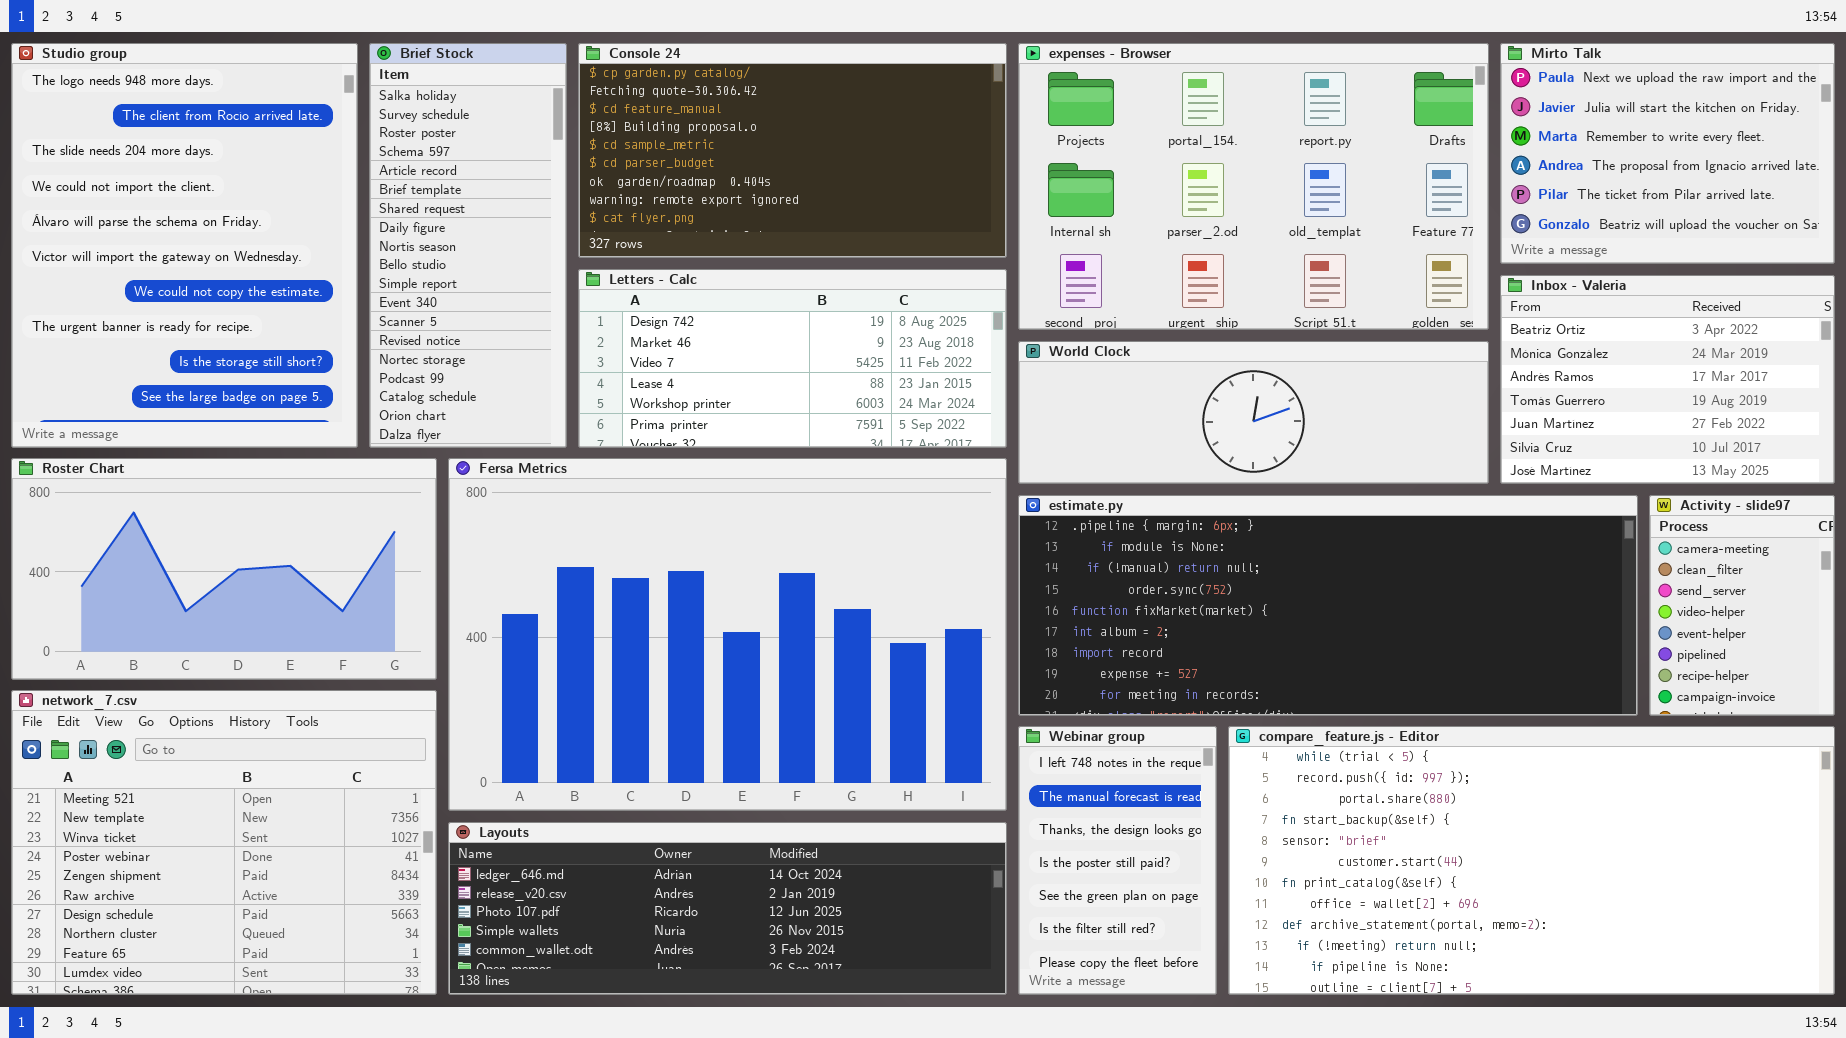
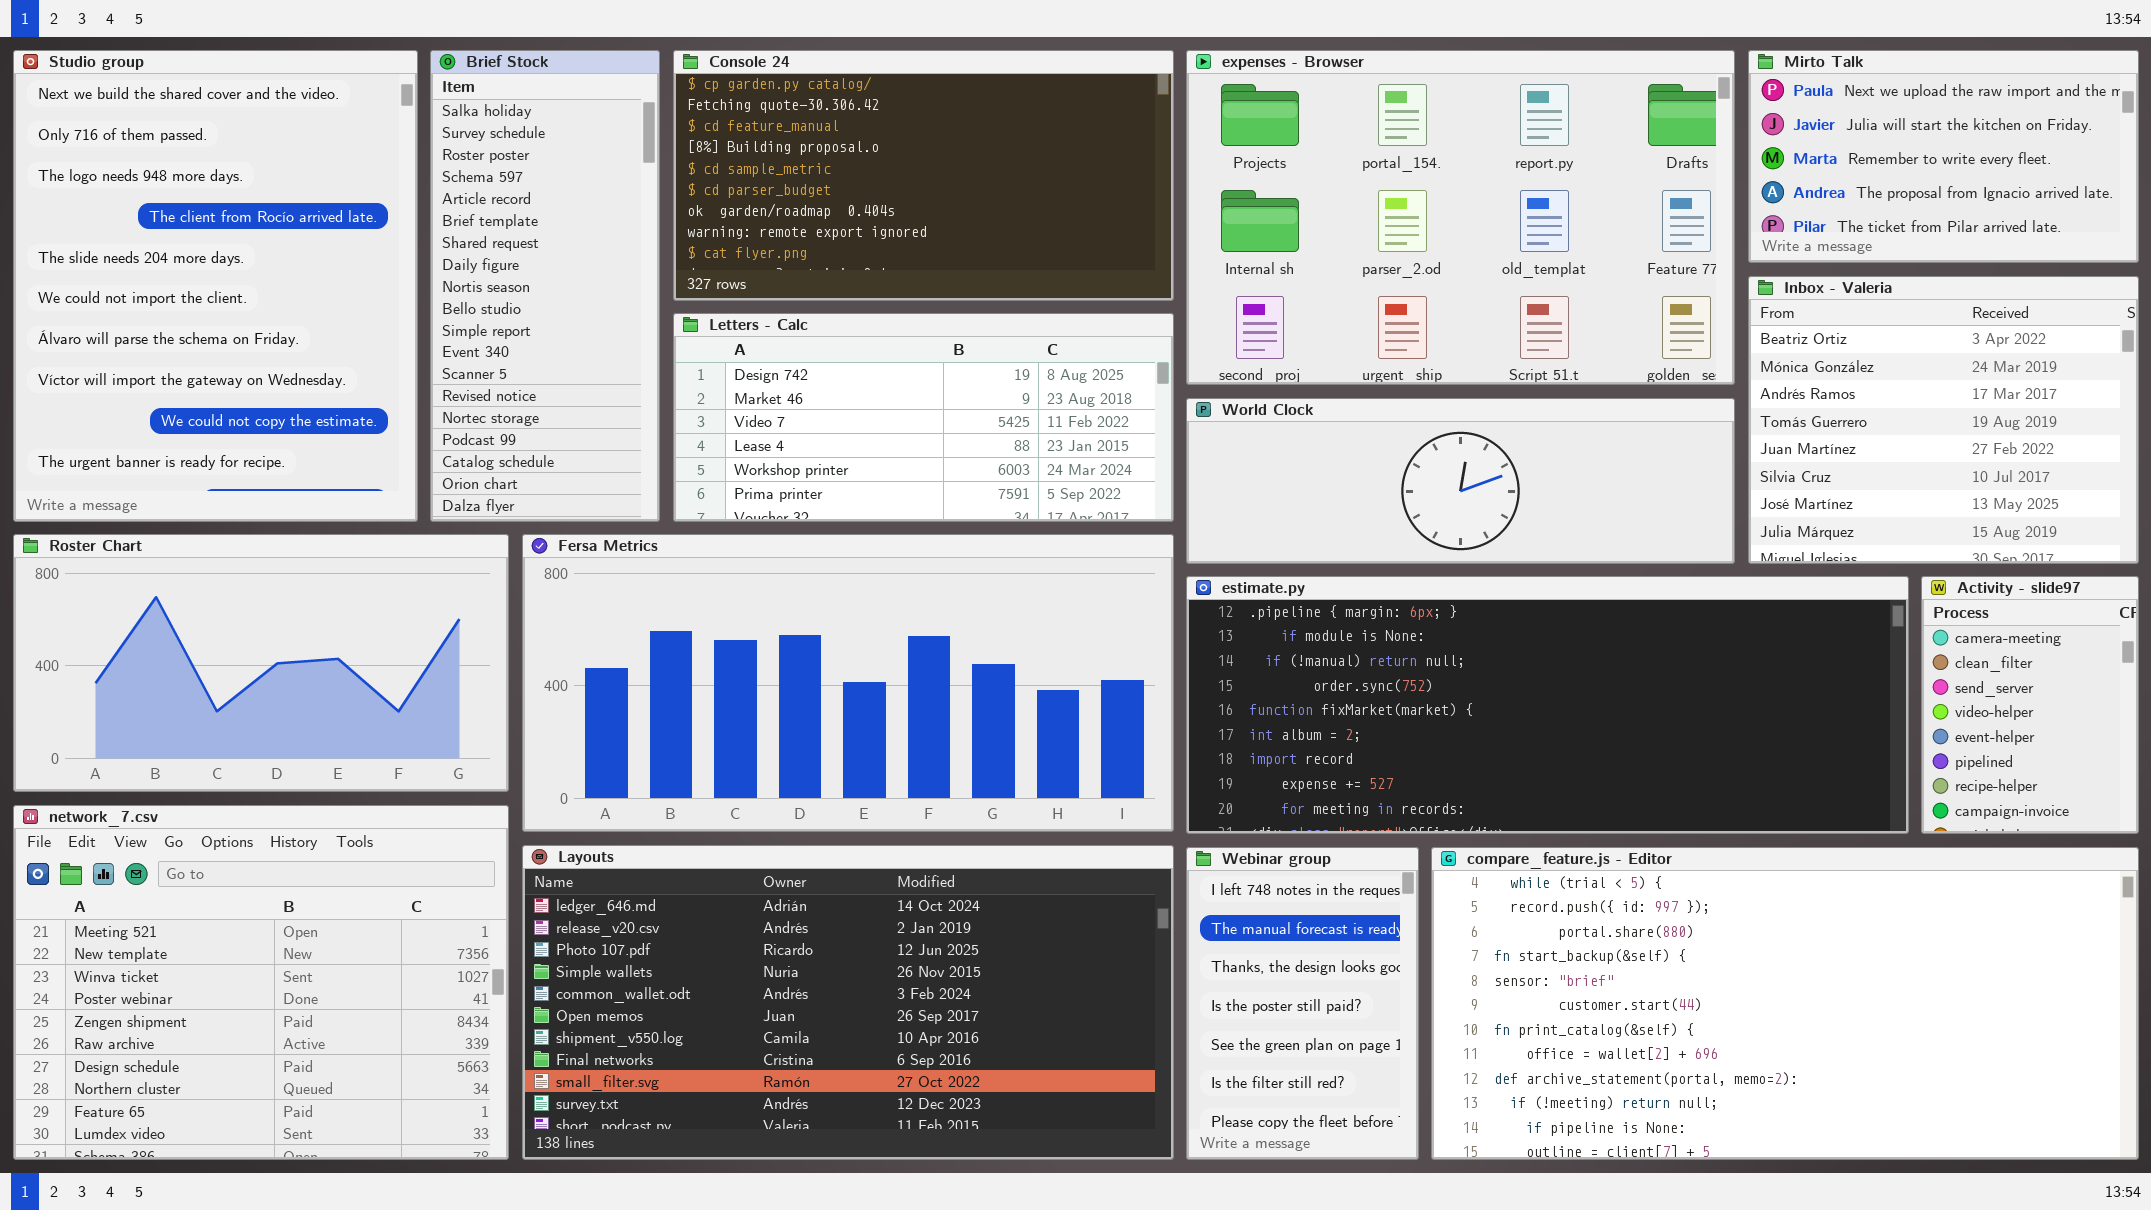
Studio group: [11,43,358,448] -> [13,50,418,522], scrolled up 2 rows
Mirto Talk: [1500,43,1835,264] -> [1748,50,2139,263], resized
Inbox - Valeria: [1500,275,1835,484] -> [1748,276,2139,564], resized
Fersa Metrics: [448,458,1007,811] -> [522,534,1174,832], resized
Layouts: [448,822,1007,995] -> [522,845,1174,1160], resized

